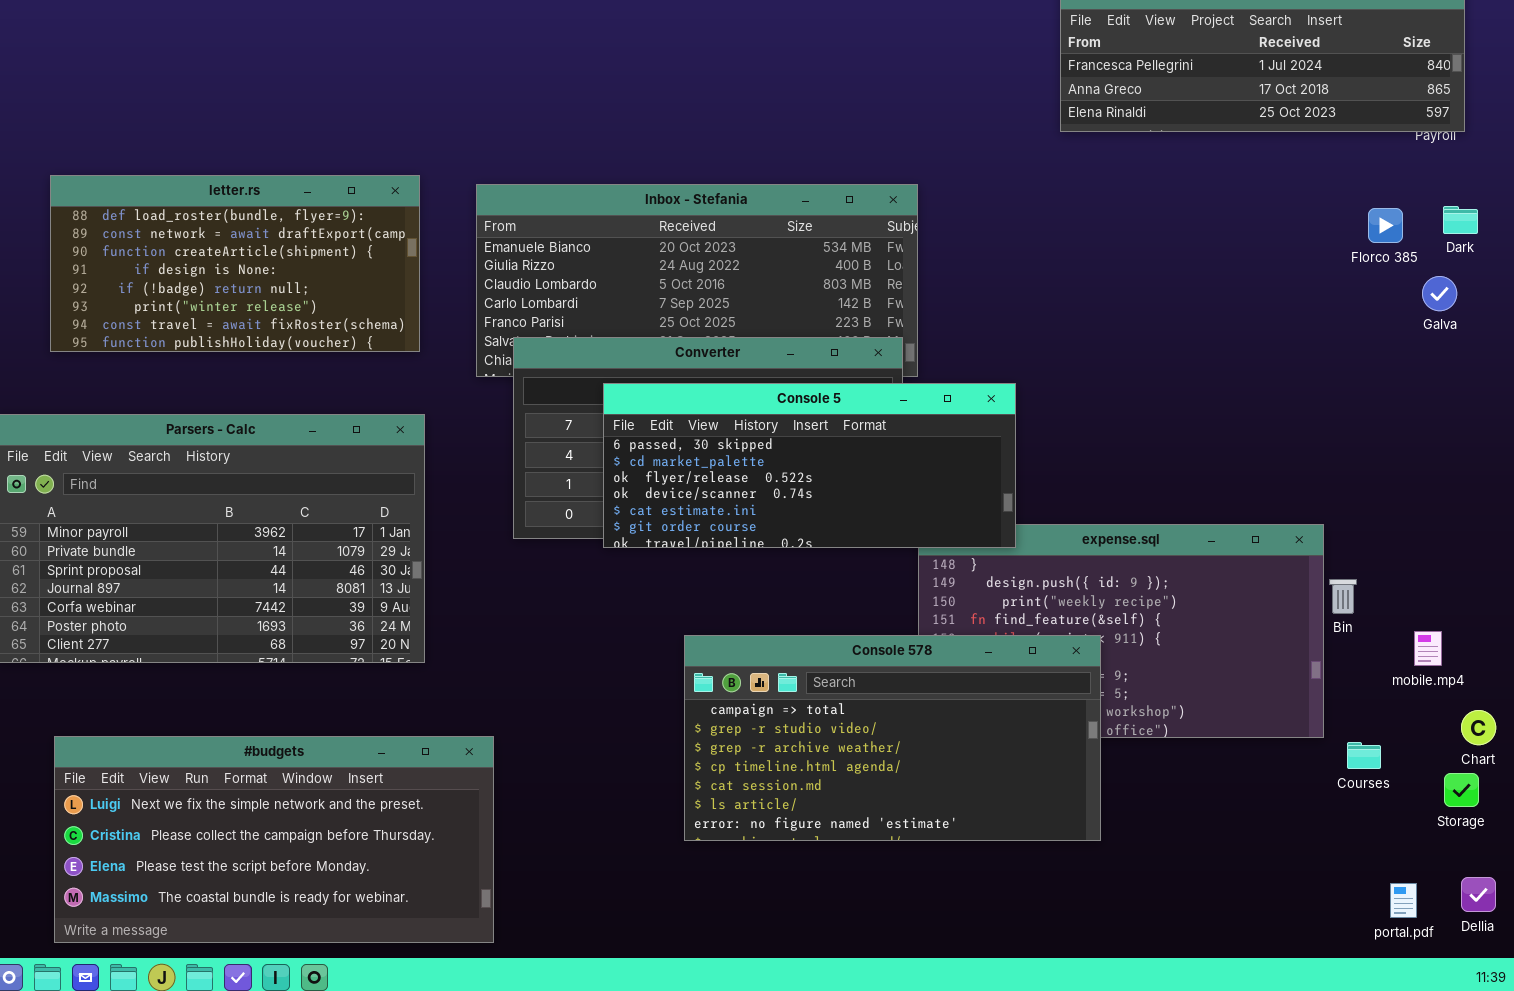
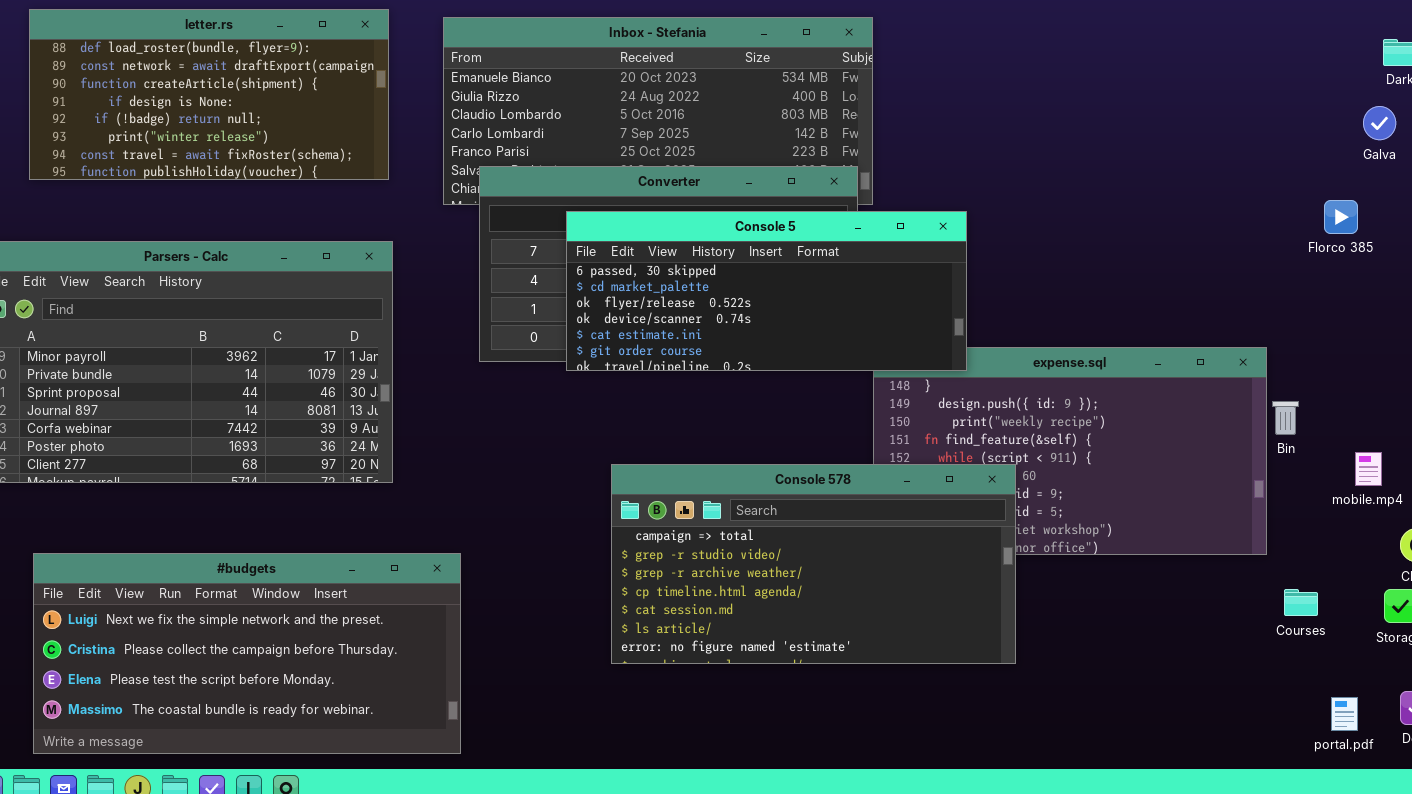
Florco 385: [1368,208,1403,243] -> [1324,200,1358,234], moved
Console 578: [684,635,1101,841] -> [611,464,1016,664], moved
Courses: [1347,742,1381,769] -> [1284,589,1318,616], moved

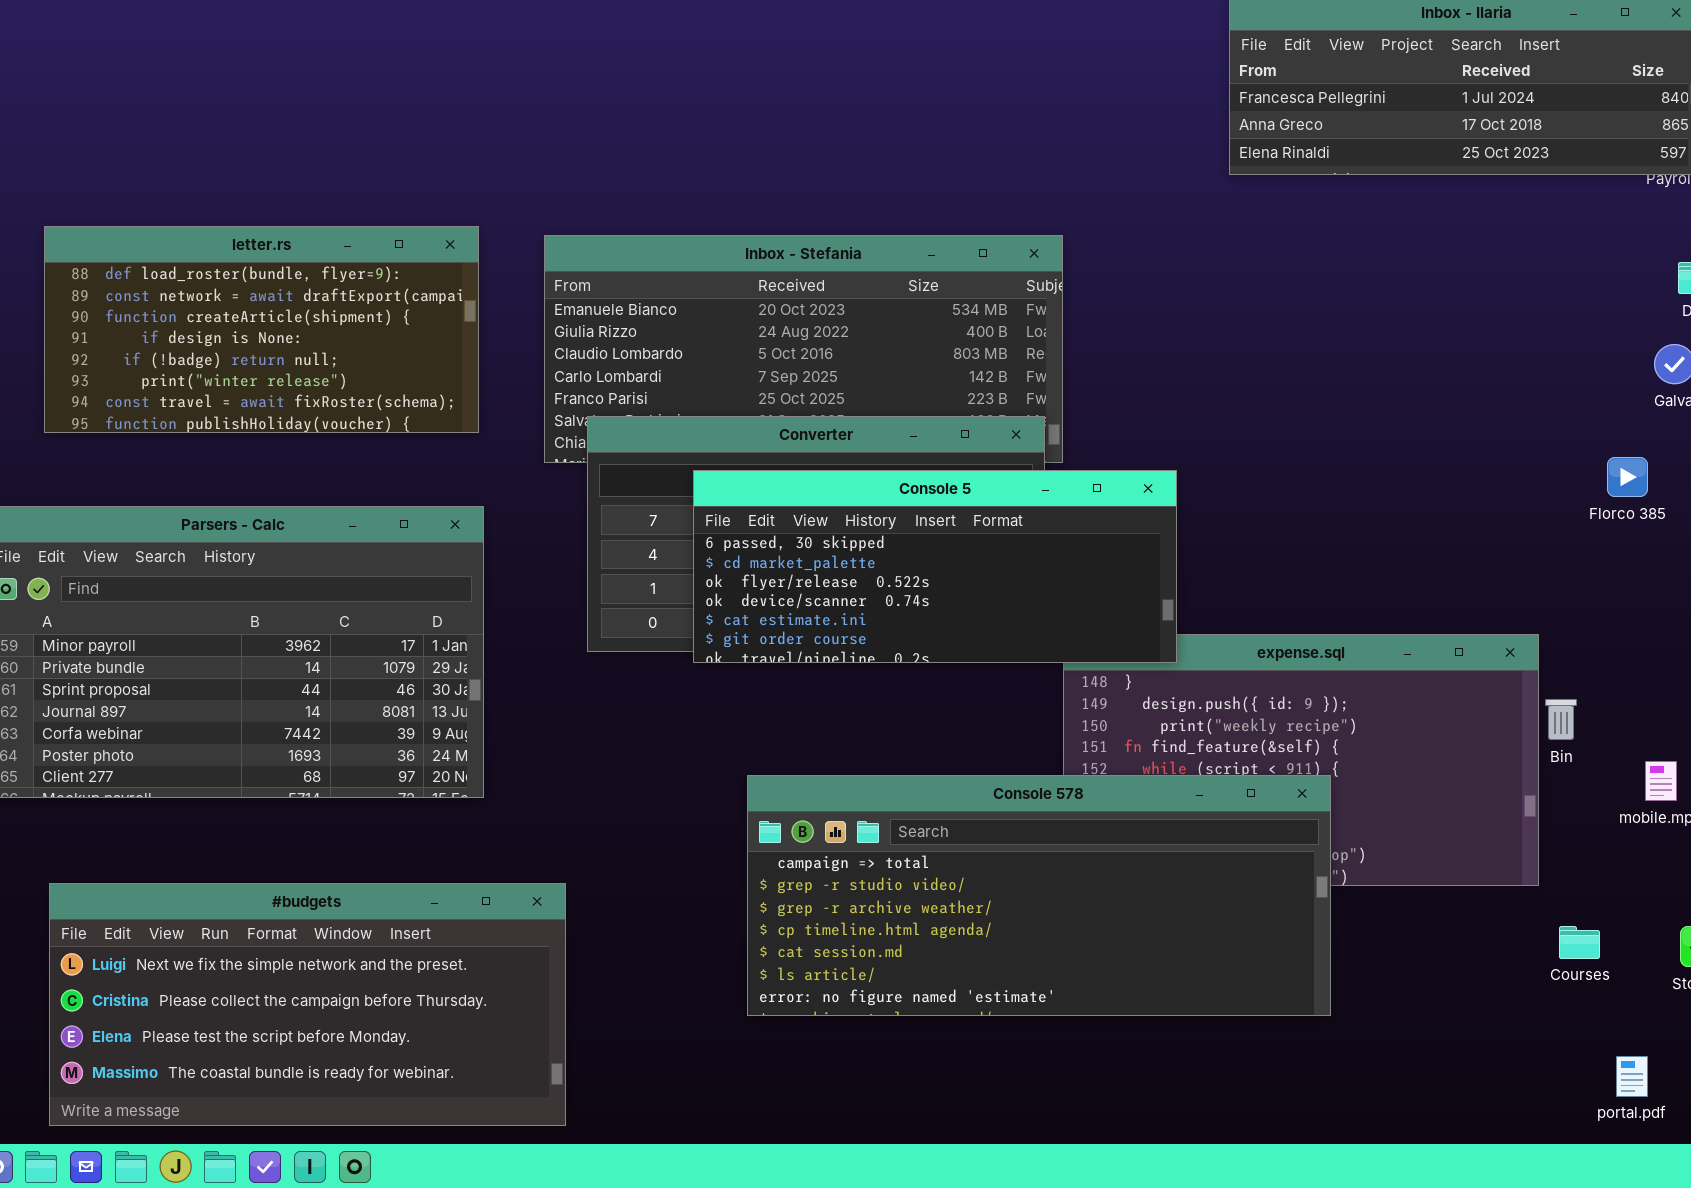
Console 578: [611,464,1016,664] -> [747,775,1331,1016], resized

